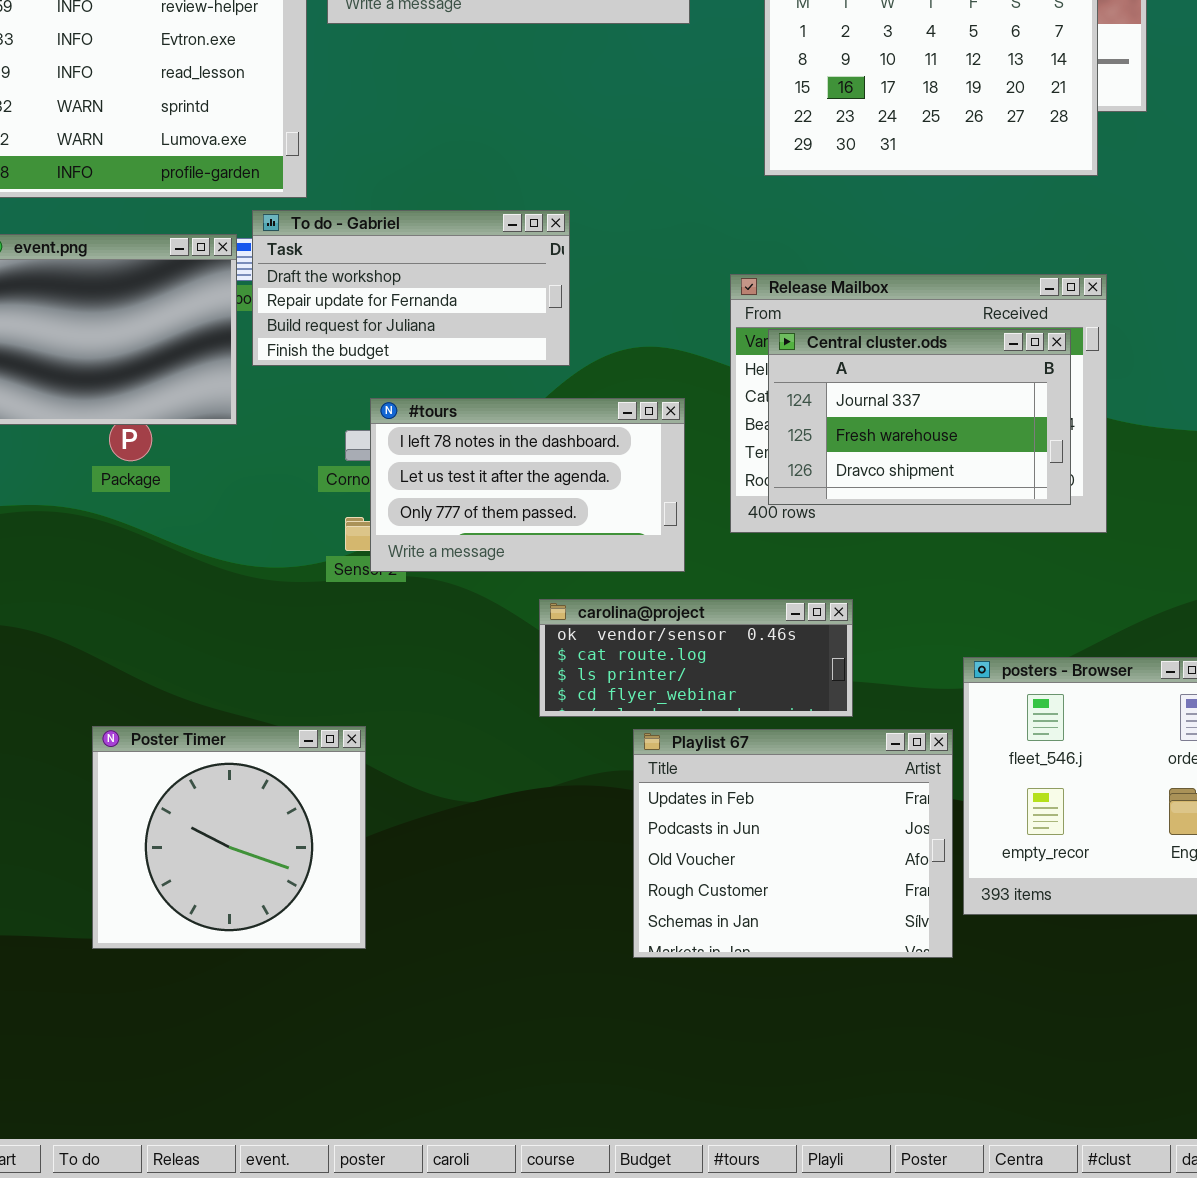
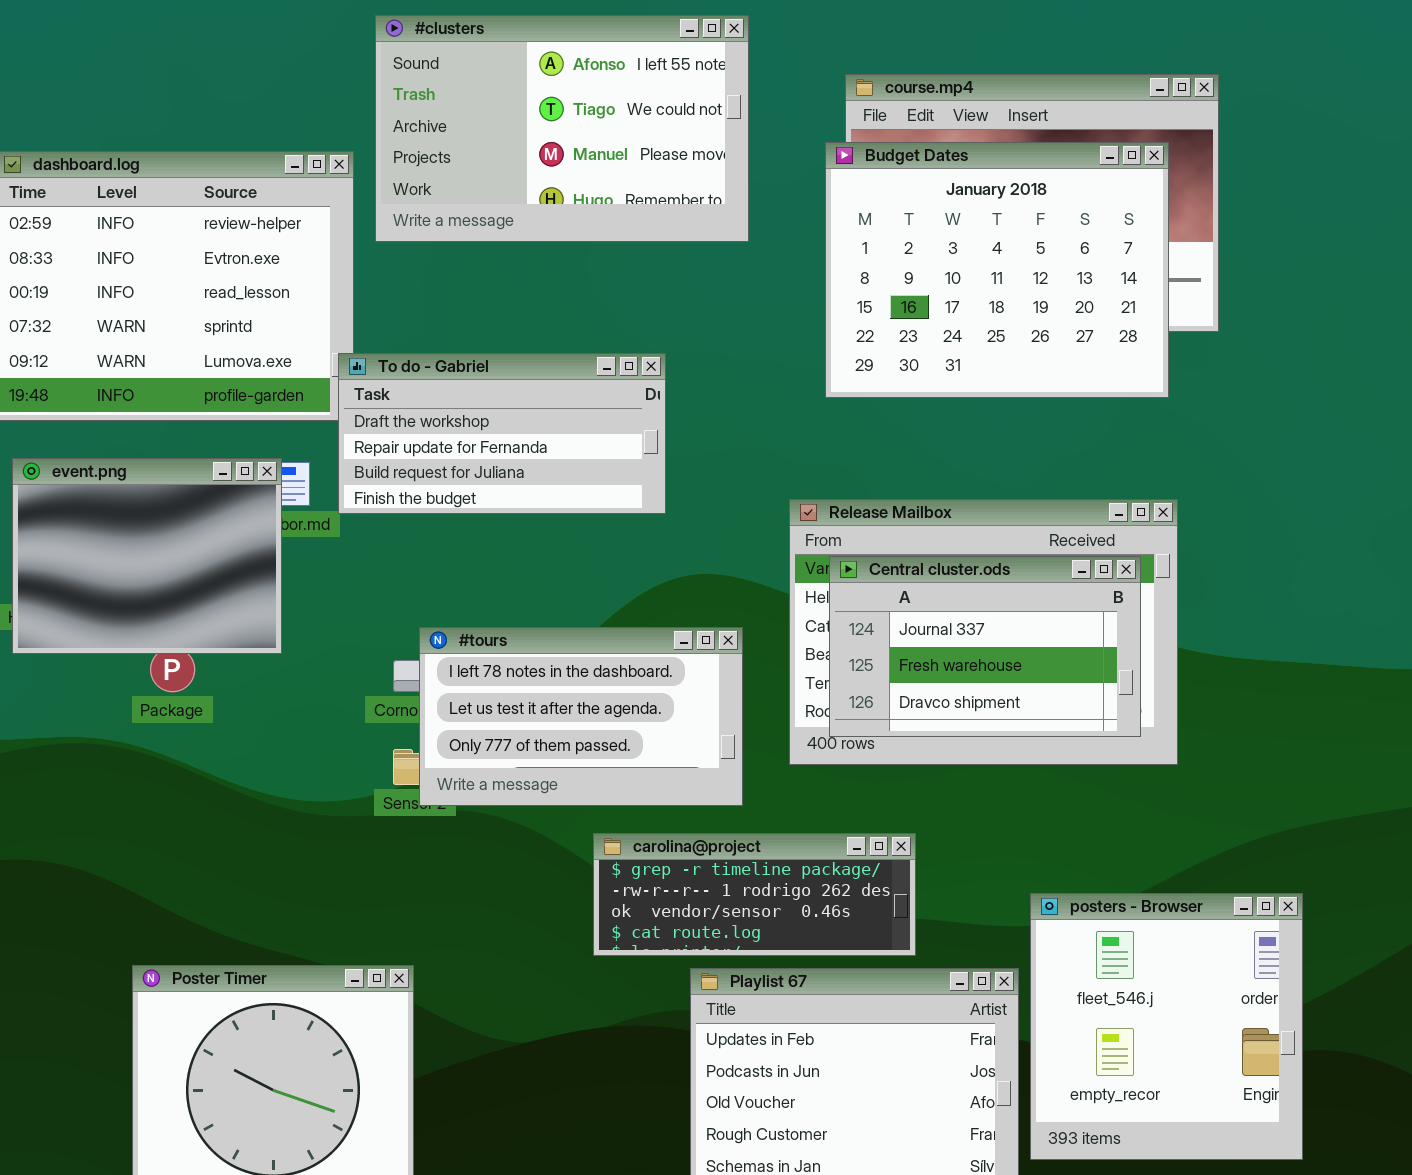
To do - Gabriel: [252,210,570,366] -> [338,353,666,514], moved
carolina@project: [539,599,853,717] -> [593,833,916,956], scrolled up 2 rows

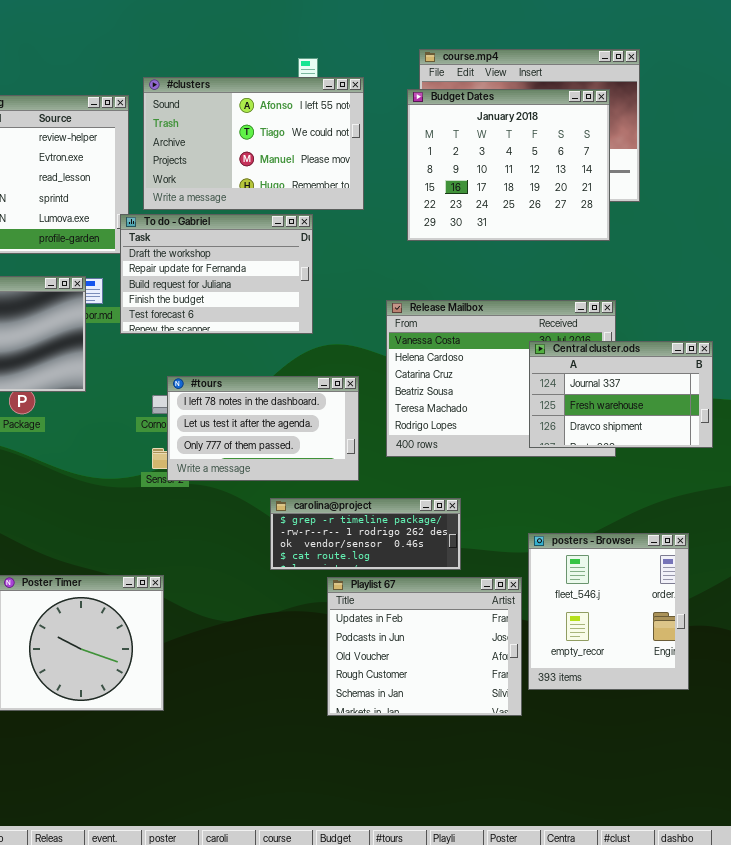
#clusters: [375,15,749,242] -> [143,77,364,210], moved
To do - Gabriel: [338,353,666,514] -> [120,214,313,334], resized
Central cluster.ods: [829,556,1141,737] -> [529,341,713,448], moved

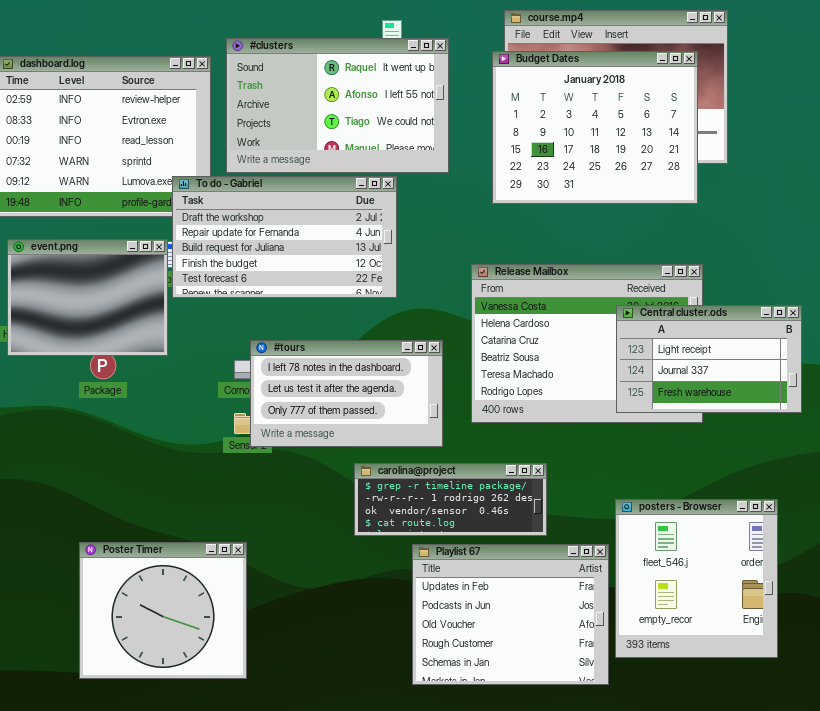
#clusters: [143,77,364,210] -> [226,38,449,173], scrolled up 1 row
To do - Gabriel: [120,214,313,334] -> [172,176,397,298], resized
Central cluster.ods: [529,341,713,448] -> [616,305,802,413], scrolled up 1 row

